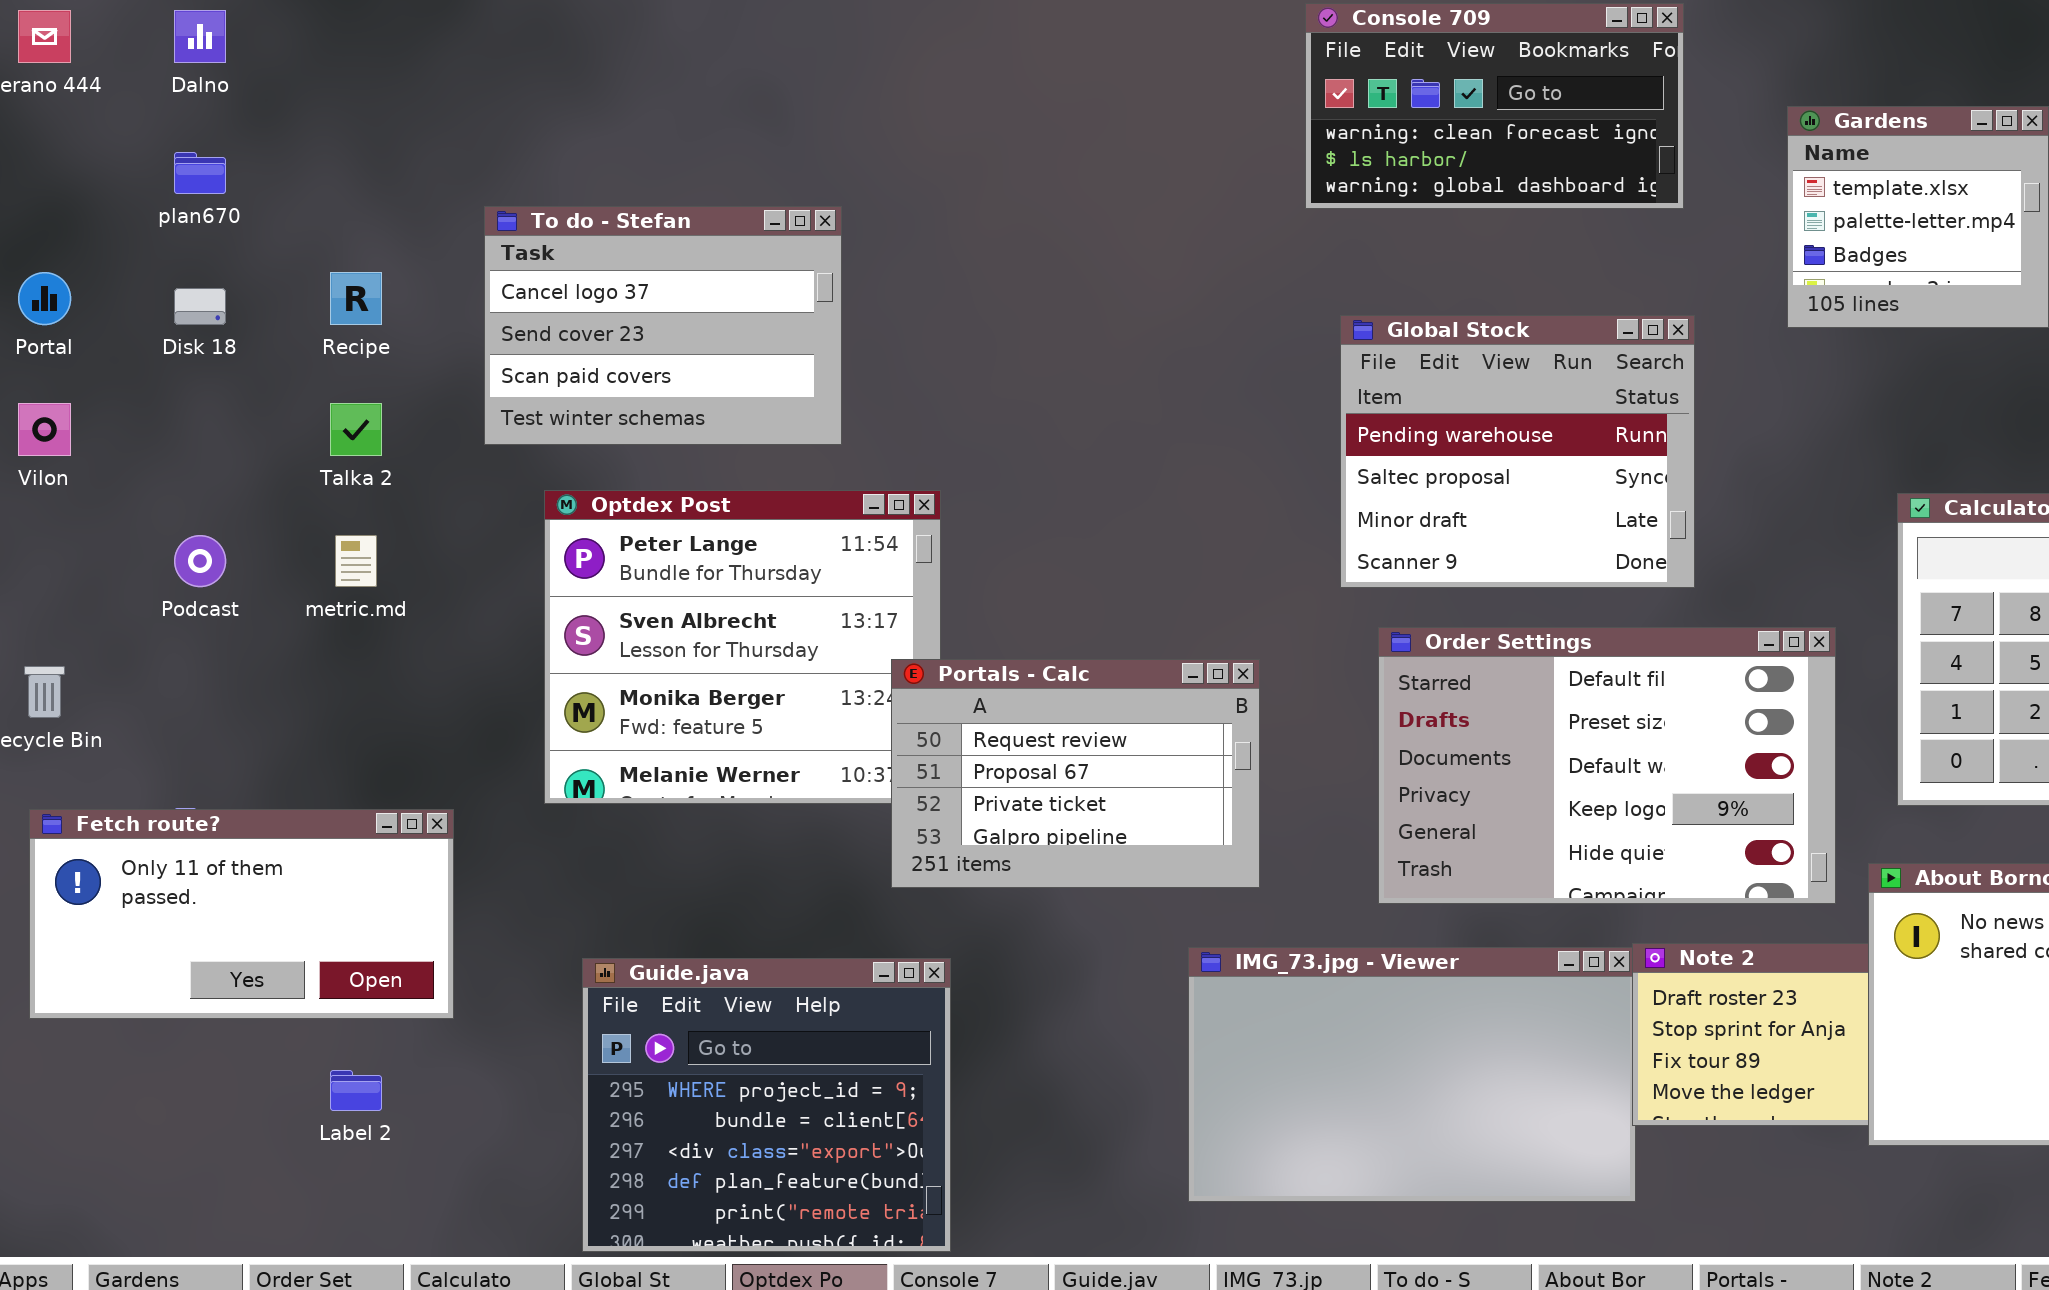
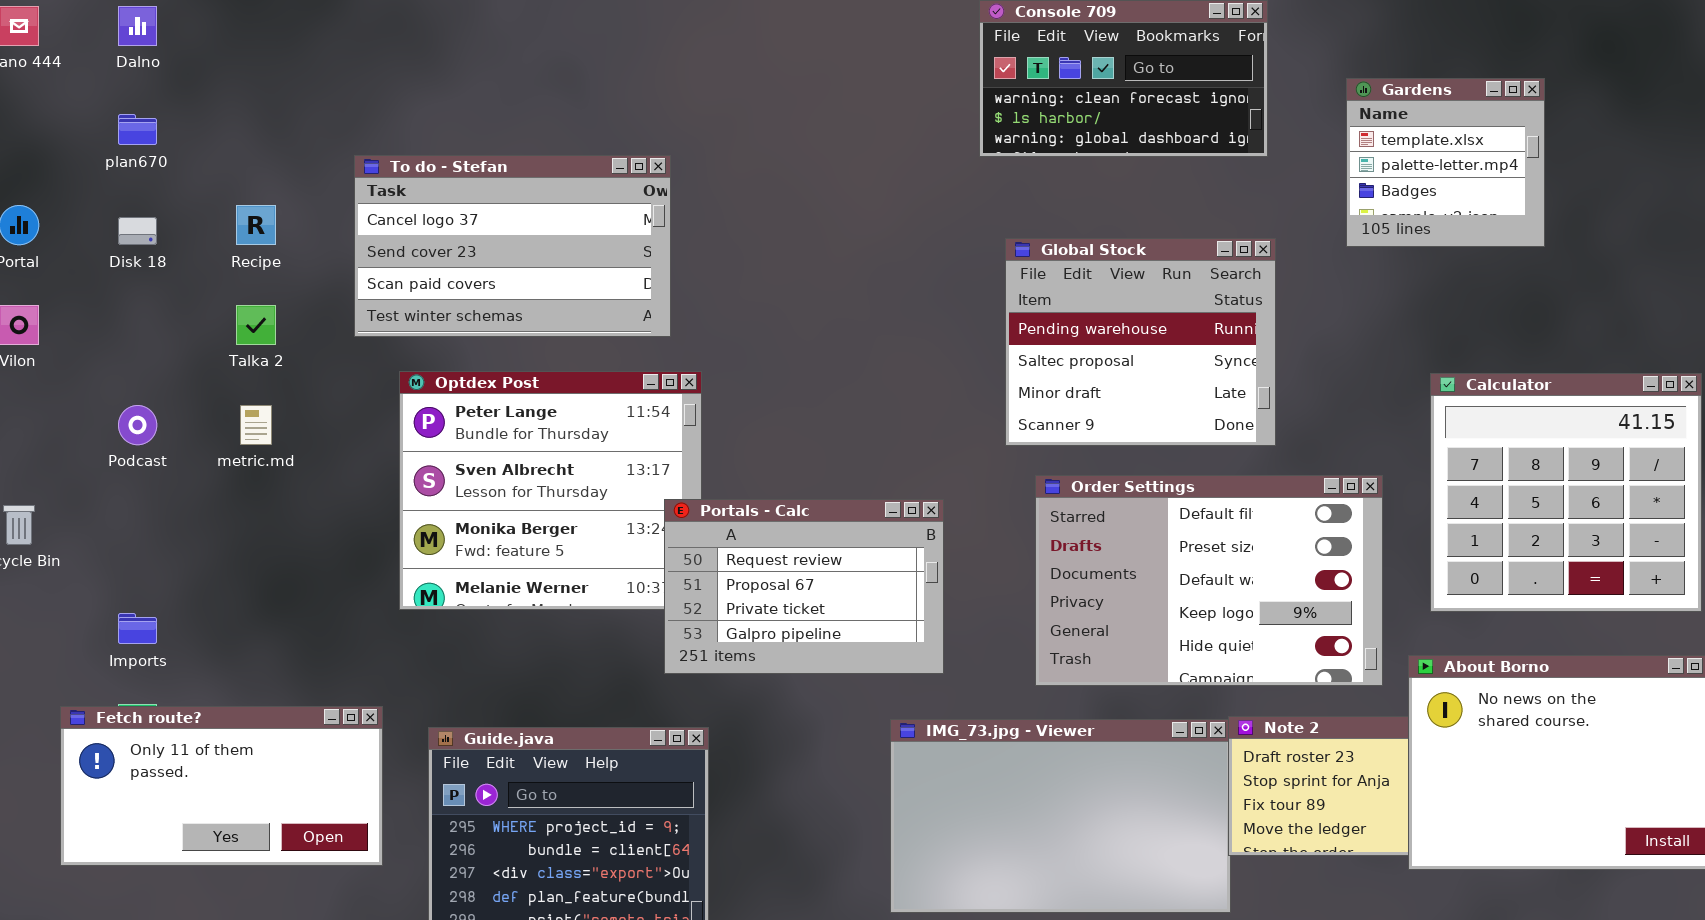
To do - Stefan: [484,206,842,445] -> [354,155,671,337], resized
Fetch route?: [29,809,454,1019] -> [60,706,383,866], moved

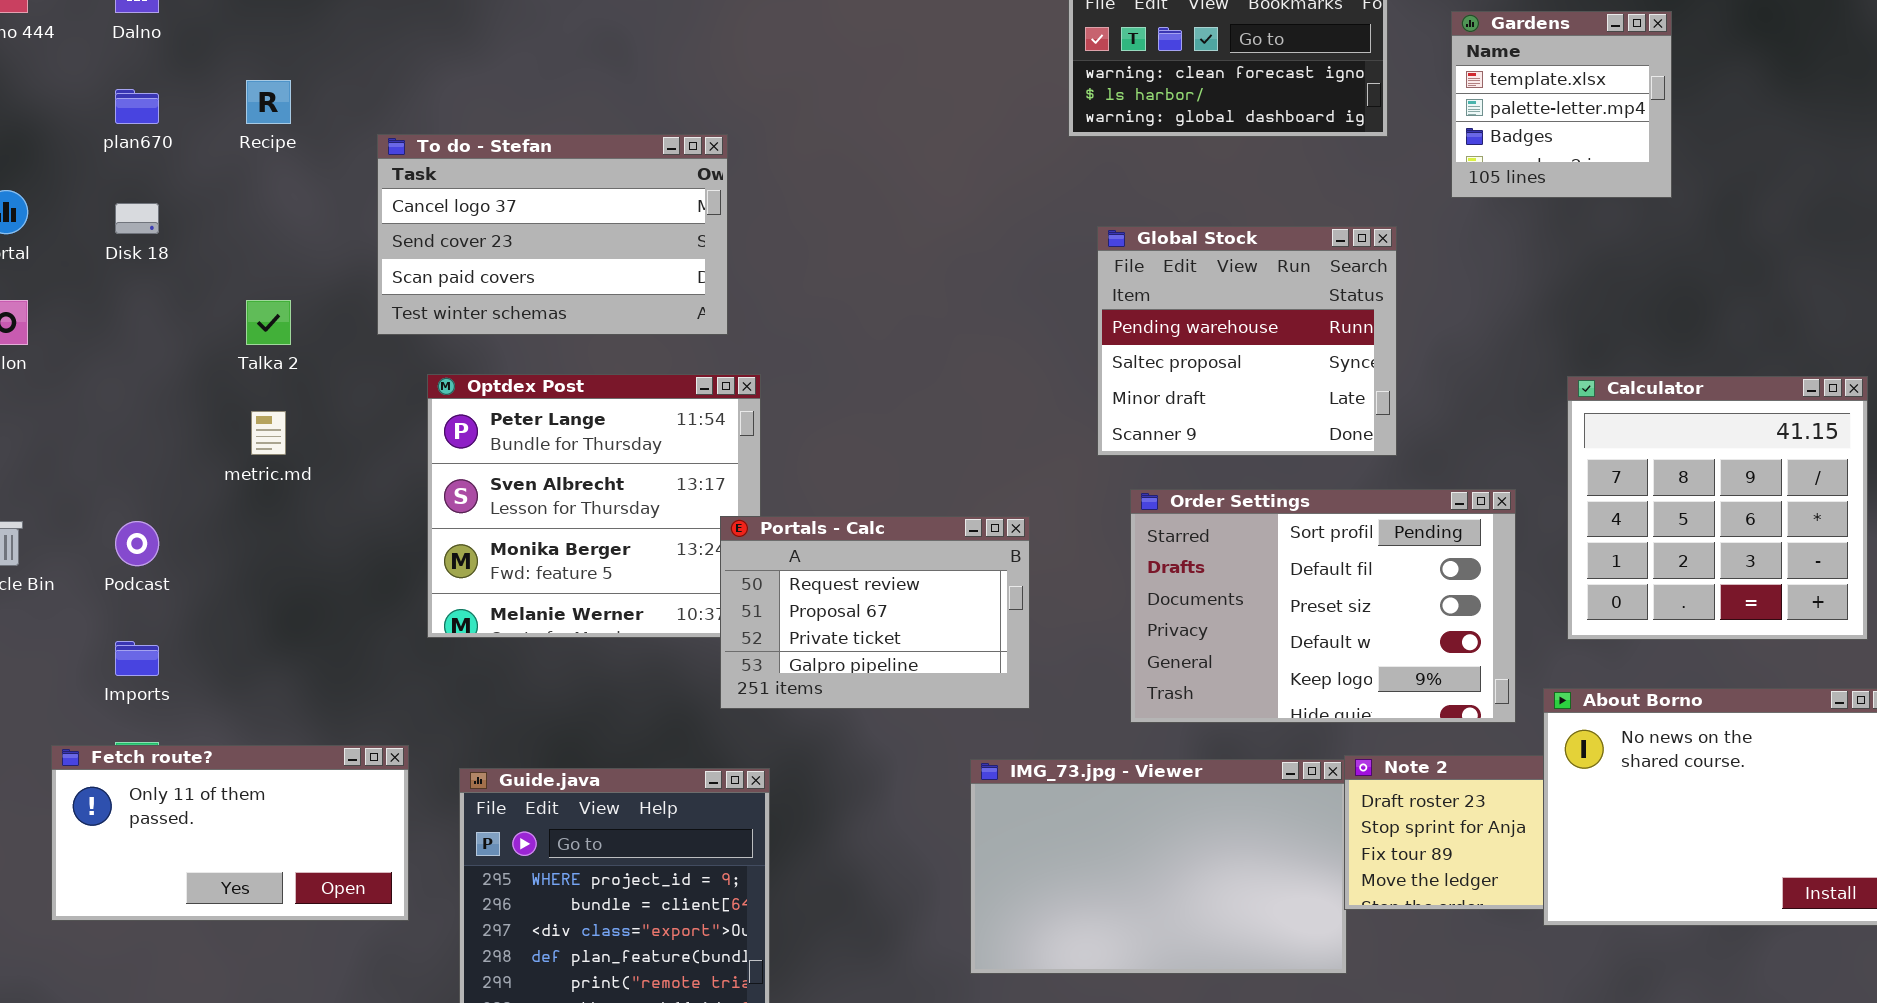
Gardens: [1346,78,1545,247] -> [1451,11,1672,198], moved
Recipe: [236,205,276,245] -> [246,80,291,124], moved
Podcast: [118,405,157,445] -> [115,521,159,566], moved
Order Settings: [1035,475,1383,686] -> [1130,489,1516,723], scrolled up 1 row

